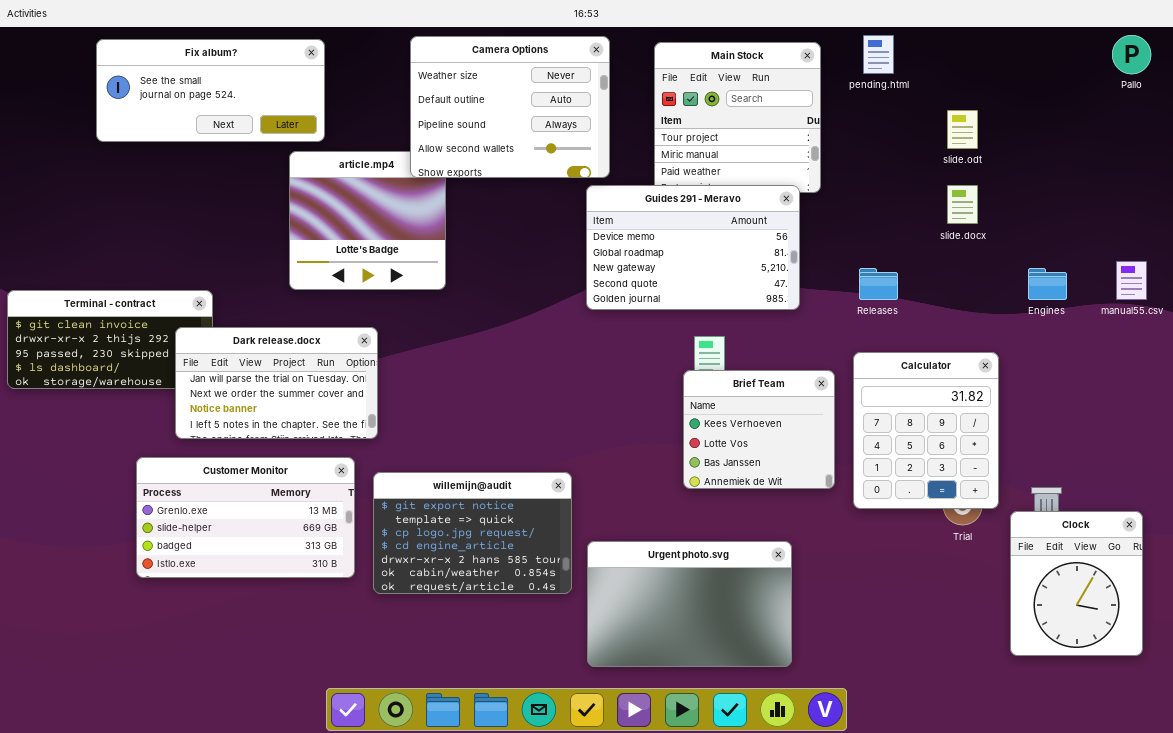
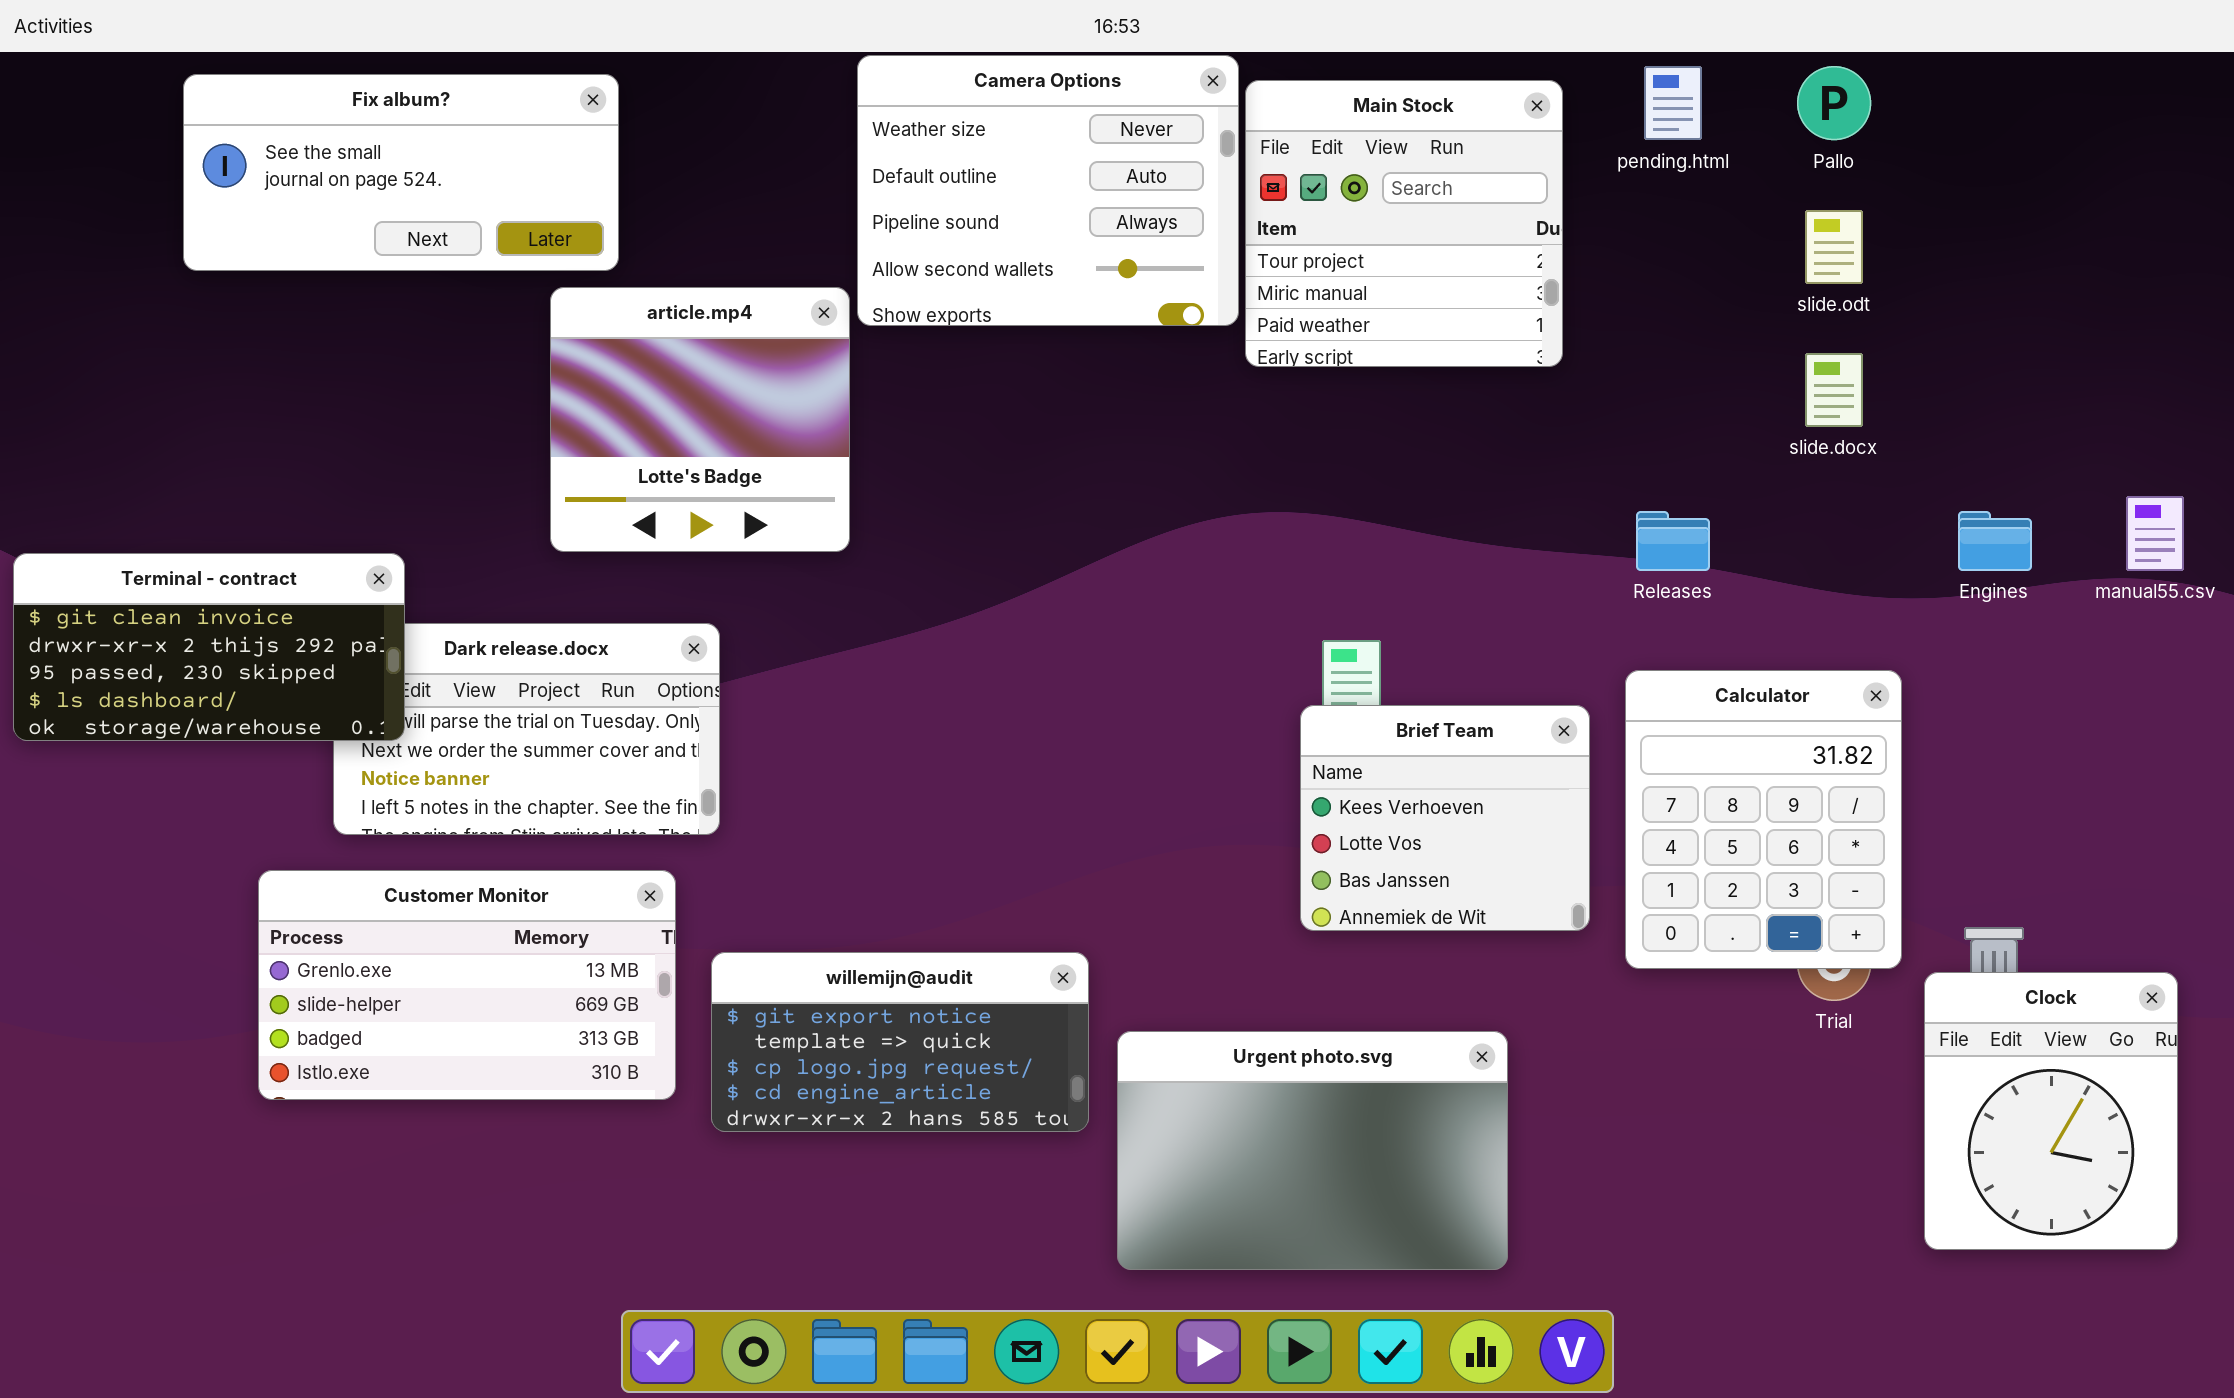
Pallo: [1112,35,1151,74] -> [1797,66,1871,140], moved
Camera Options: [410,36,610,178] -> [857,55,1239,326], moved
Guides 291 - Meravo: [586,185,800,310] -> none, closed
Terminal - contract: [7,290,213,389] -> [13,553,405,741], raised
willemijn@audit: [373,472,572,594] -> [711,952,1089,1132], resized

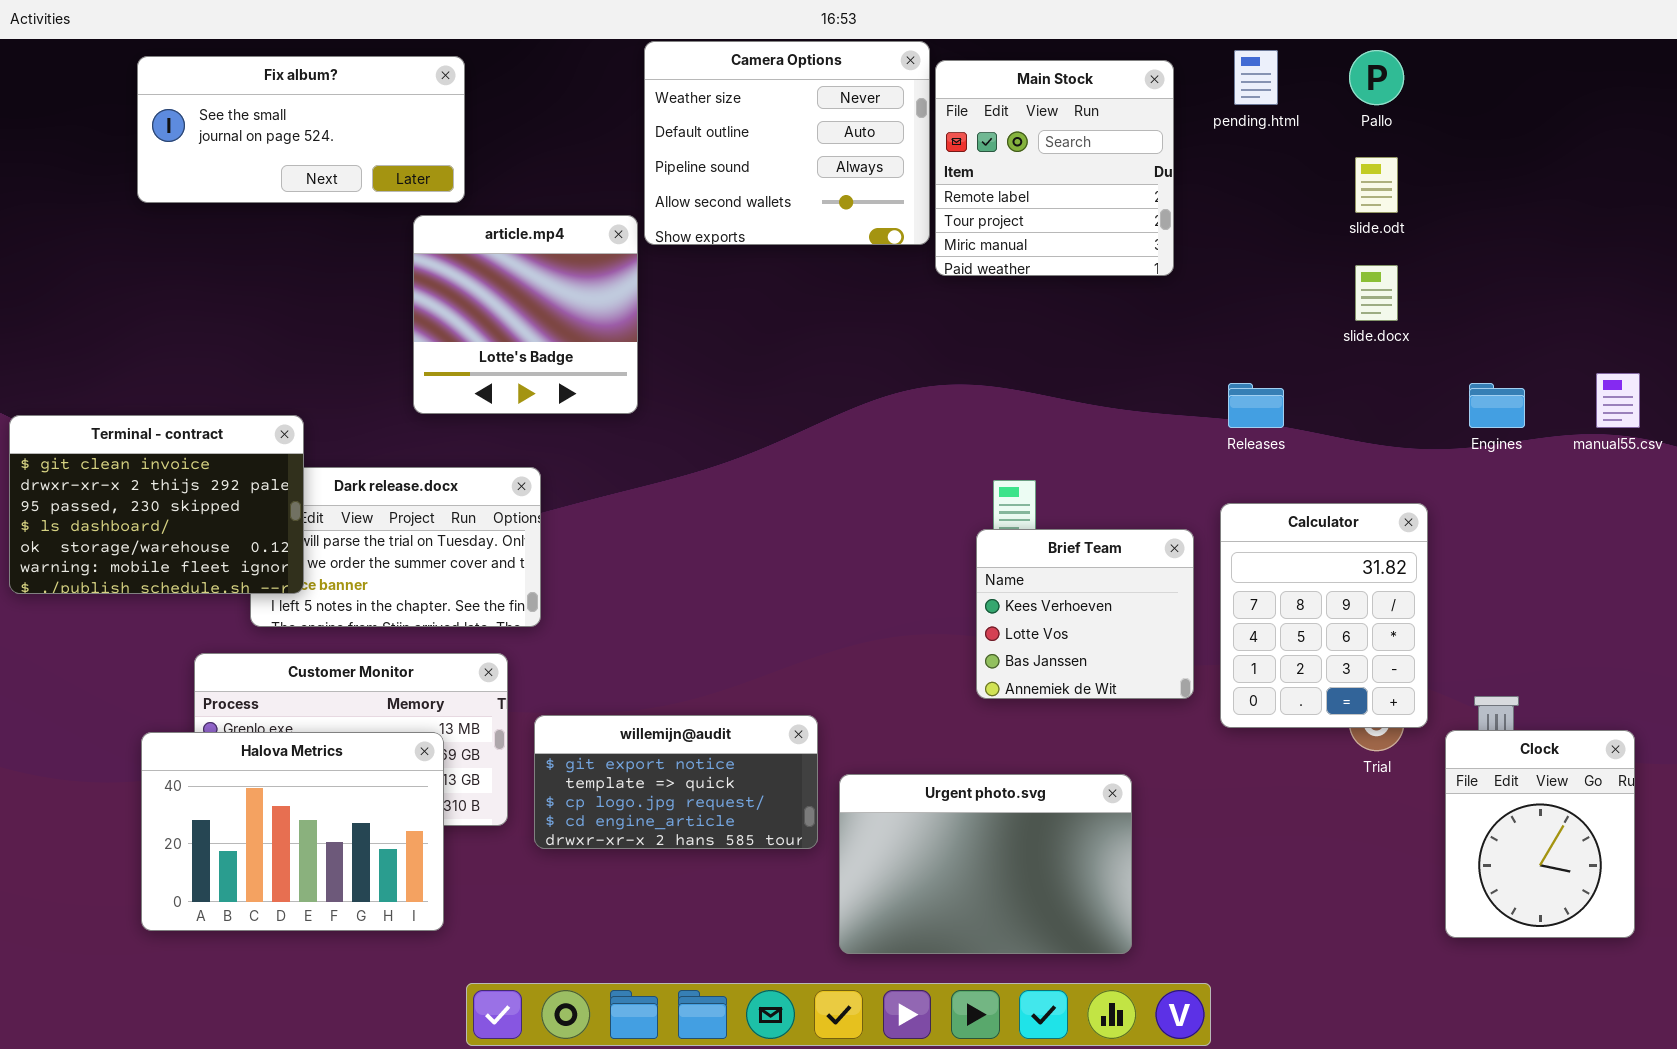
Main Stock: [1245,80,1563,367] -> [935,60,1174,276], scrolled up 1 row
Terminal - contract: [13,553,405,741] -> [9,415,304,594], resized
Halova Metrics: none -> [141,732,444,931], opened

